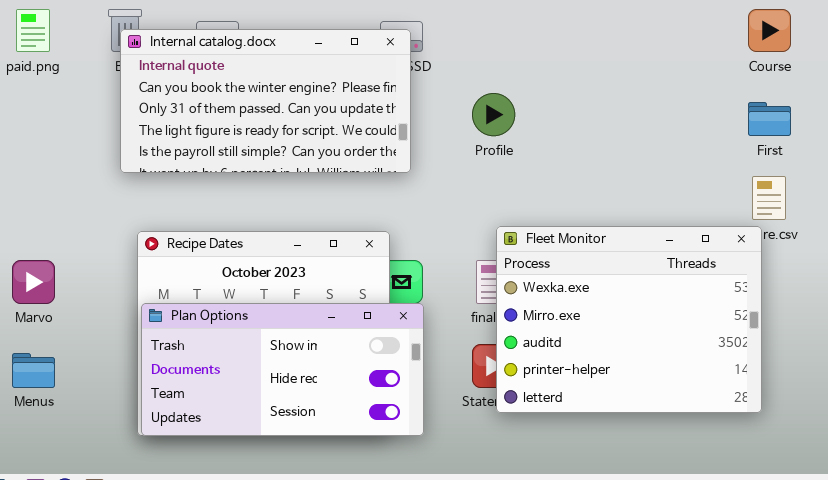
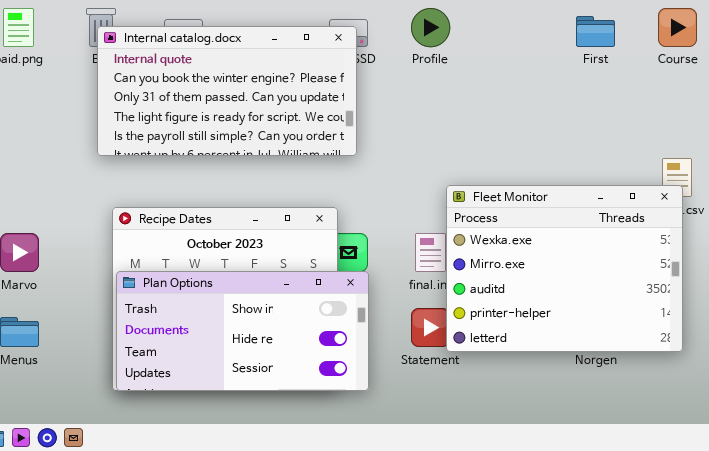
Profile: [472,93,515,136] -> [411,8,450,47], moved
First: [748,102,791,136] -> [576,16,615,47], moved
Fleet Monitor: [496,226,762,413] -> [446,185,683,352], moved

